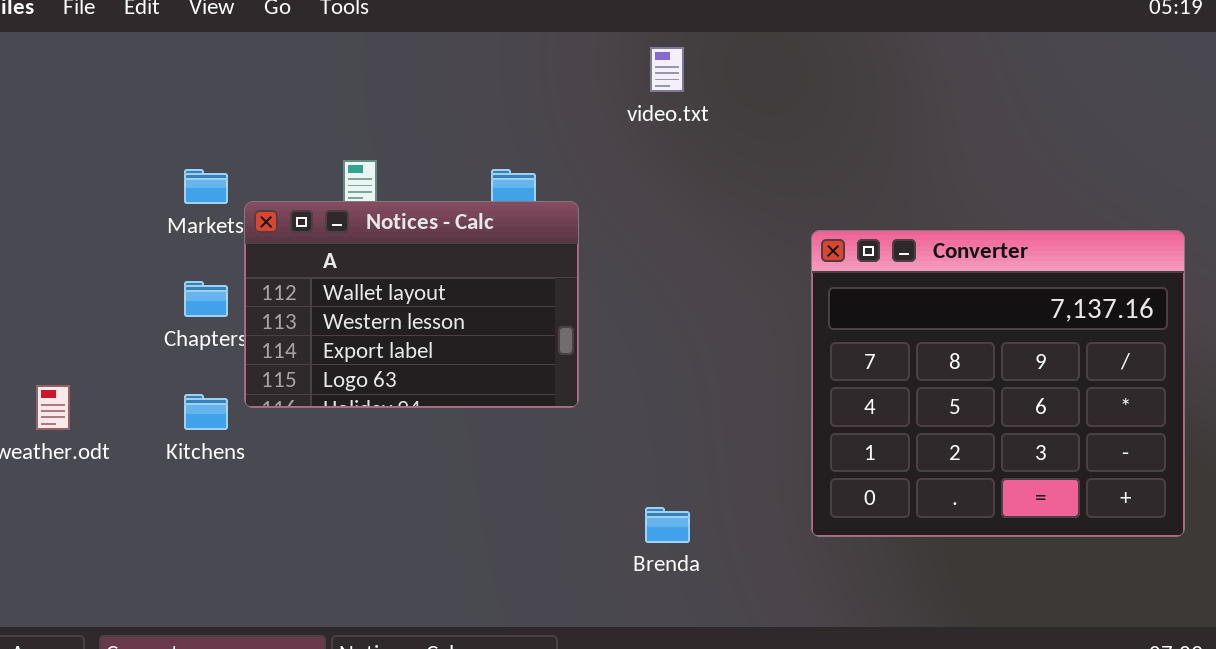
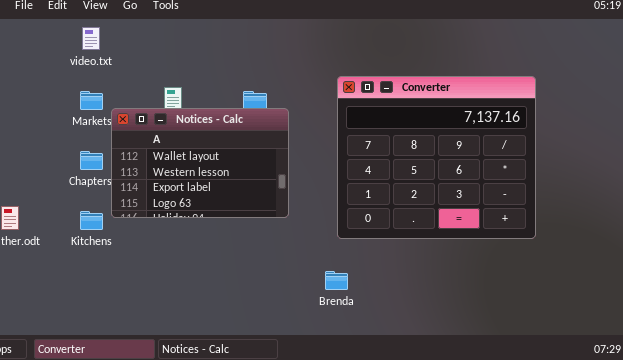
video.txt: [650,47,684,92] -> [82,27,100,50], moved
Converter: [811,230,1185,537] -> [337,76,536,239], moved

